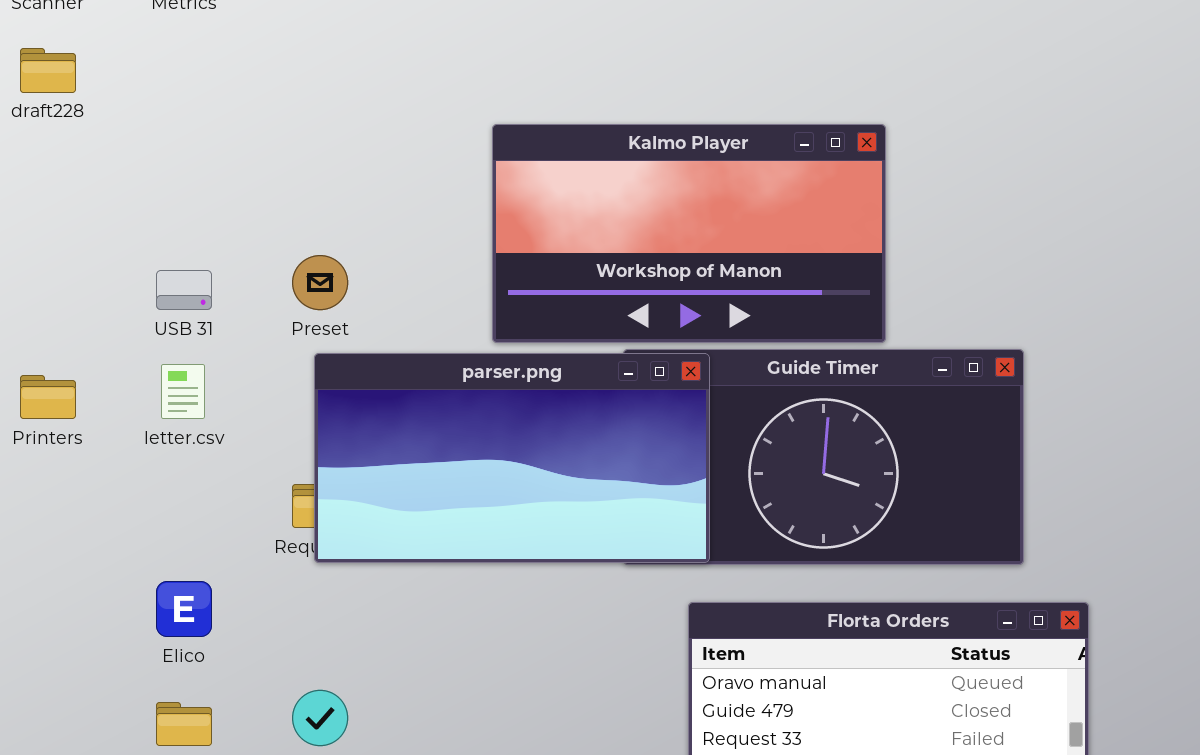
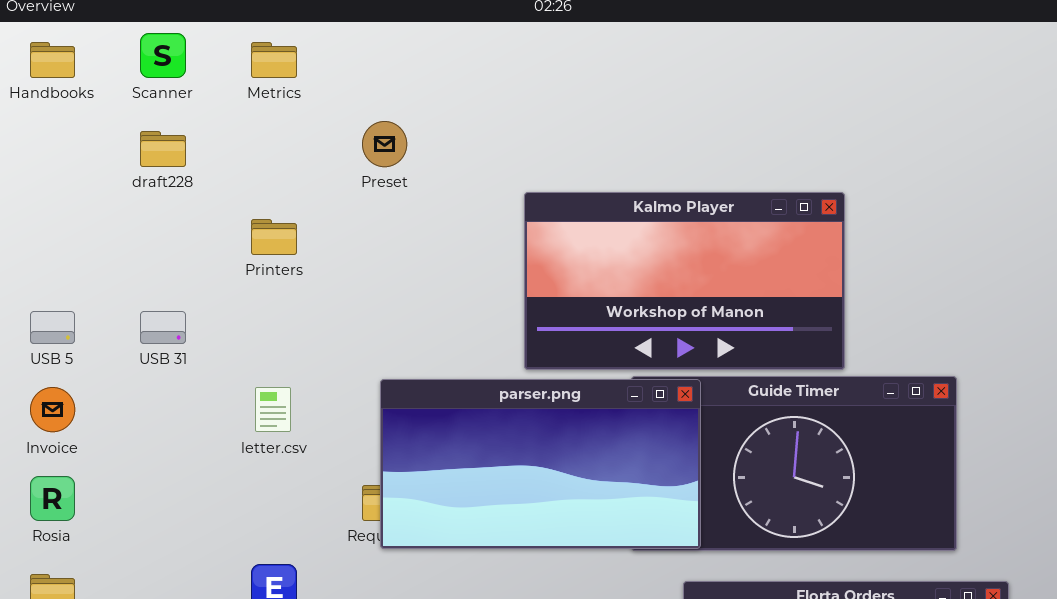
Preset: [292,255,348,310] -> [362,121,407,167], moved
USB 31: [156,270,212,310] -> [140,311,186,344], moved
Printers: [20,375,76,419] -> [251,219,297,255], moved

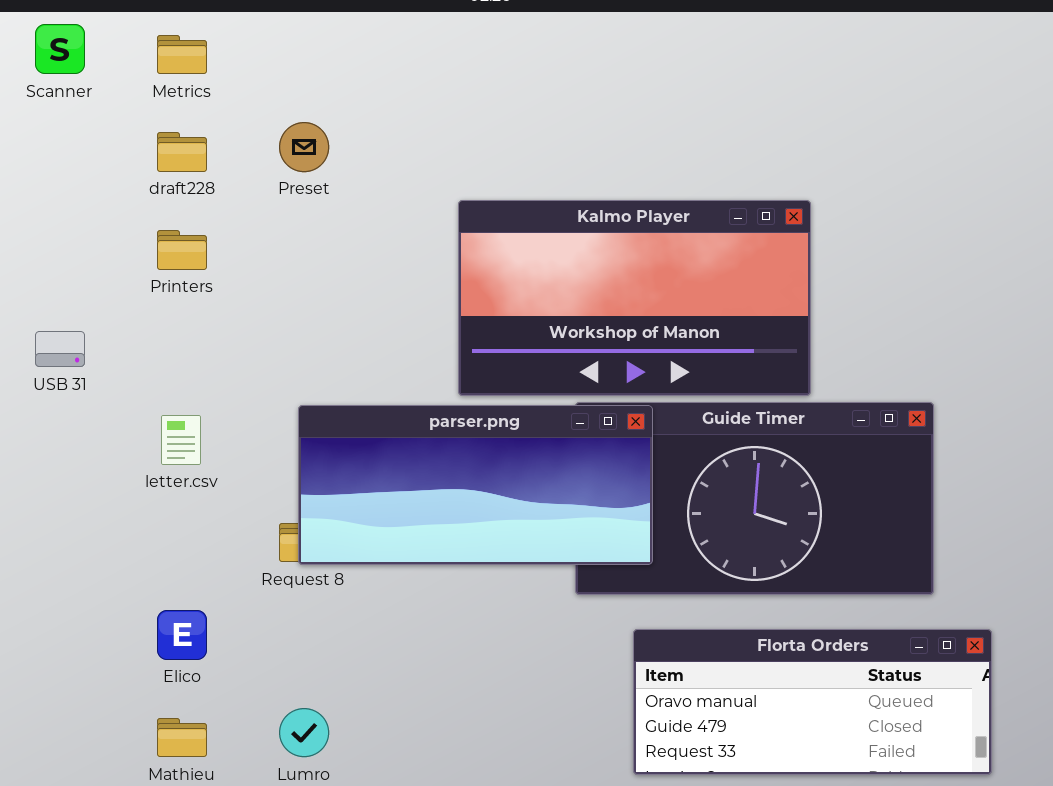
draft228: [140,131,186,167] -> [157,132,207,172], moved
parser.png: [380,379,701,549] -> [298,405,653,565], resized

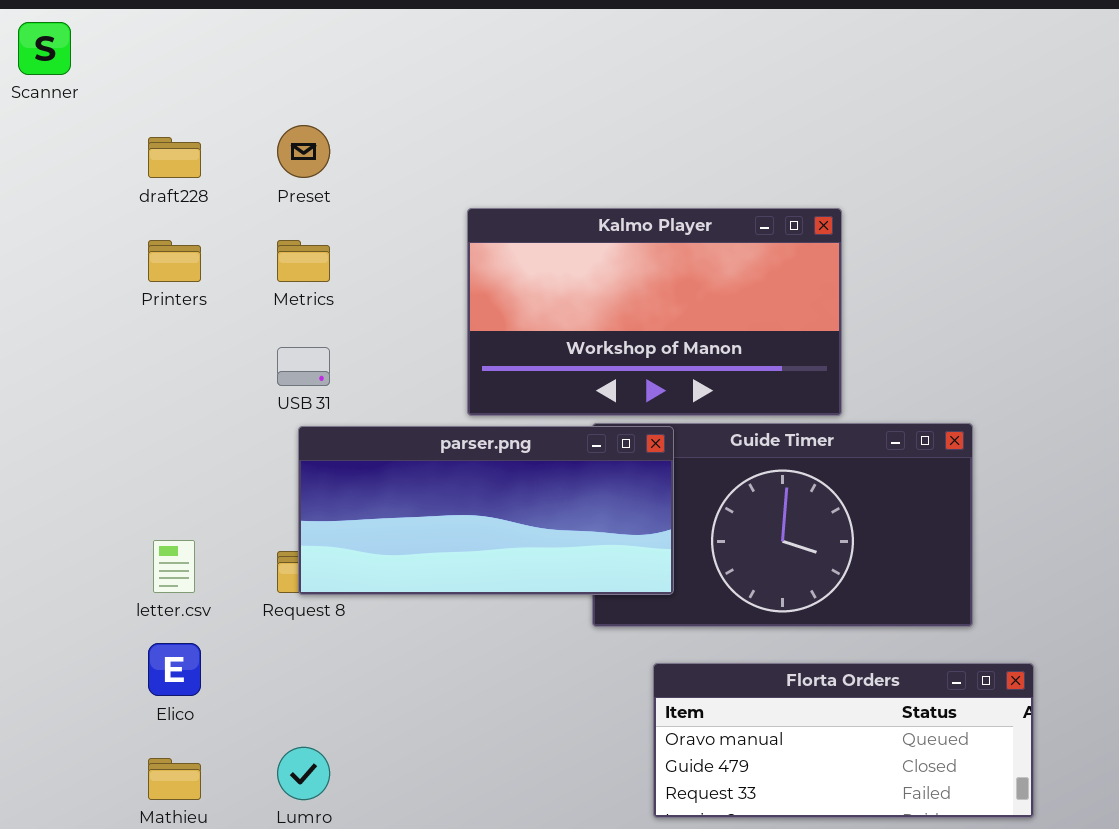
Metrics: [157,35,207,74] -> [277,240,330,282], moved
USB 31: [35,331,85,367] -> [277,347,330,386], moved
letter.csv: [161,415,201,465] -> [153,540,195,593], moved

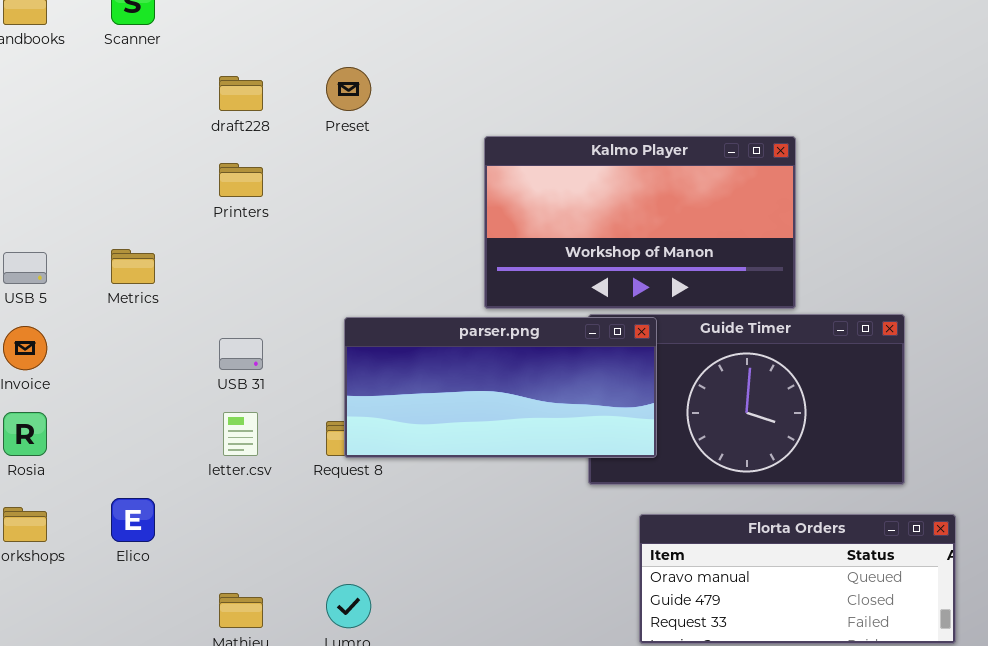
Metrics: [277,240,330,282] -> [111,249,155,284], moved
USB 31: [277,347,330,386] -> [219,338,263,370], moved
Elico: [148,643,201,696] -> [111,498,155,542], moved

